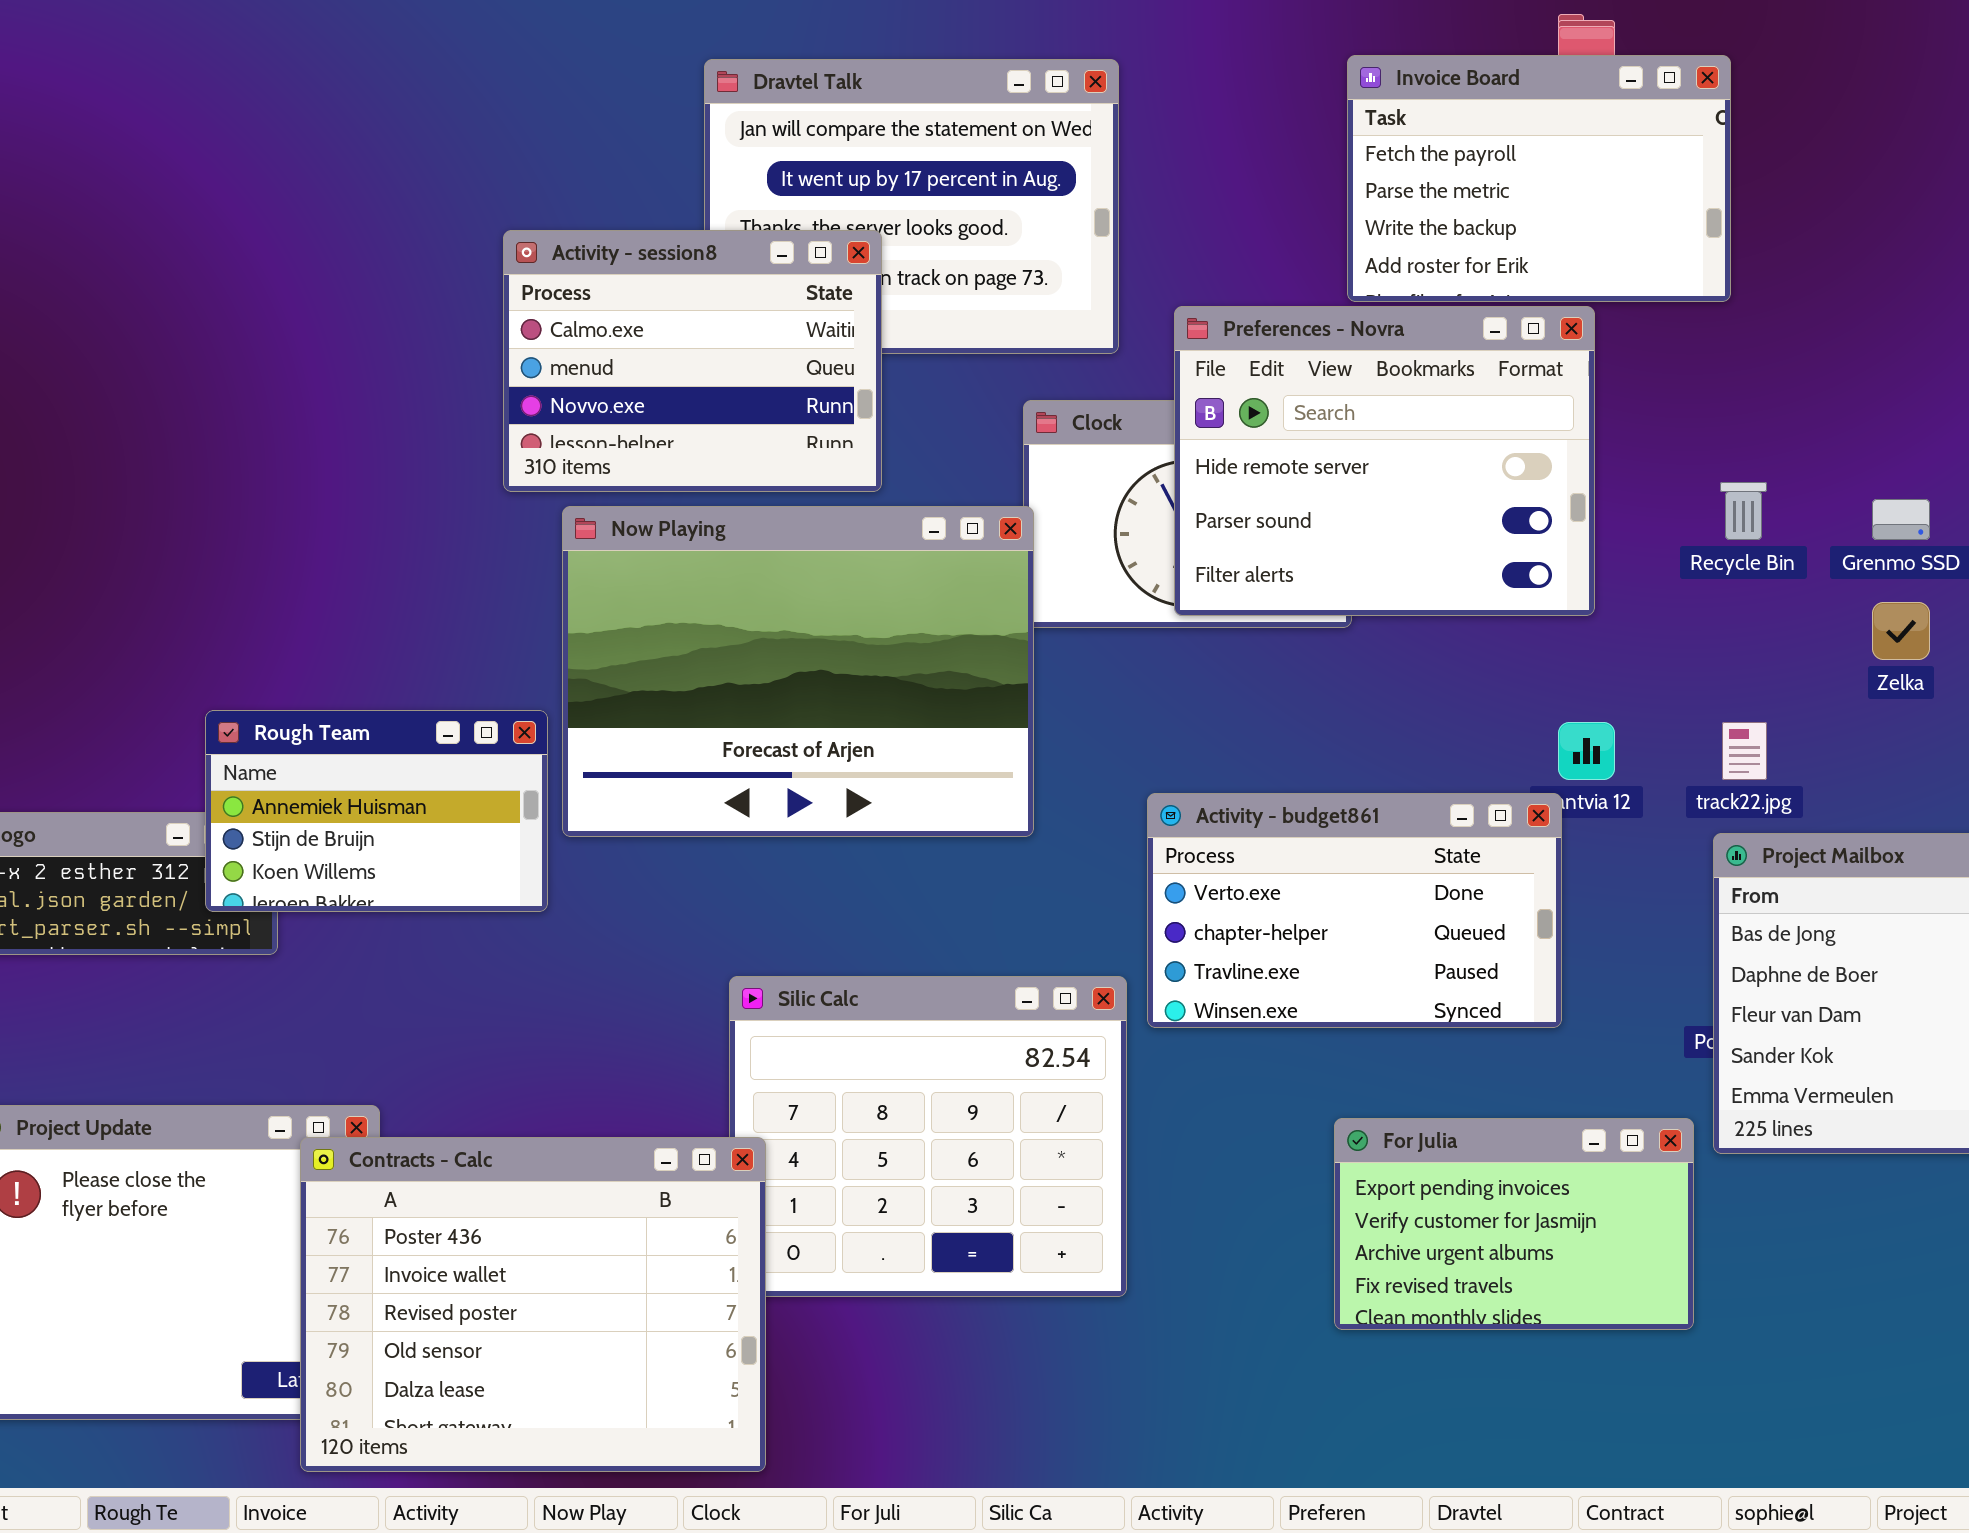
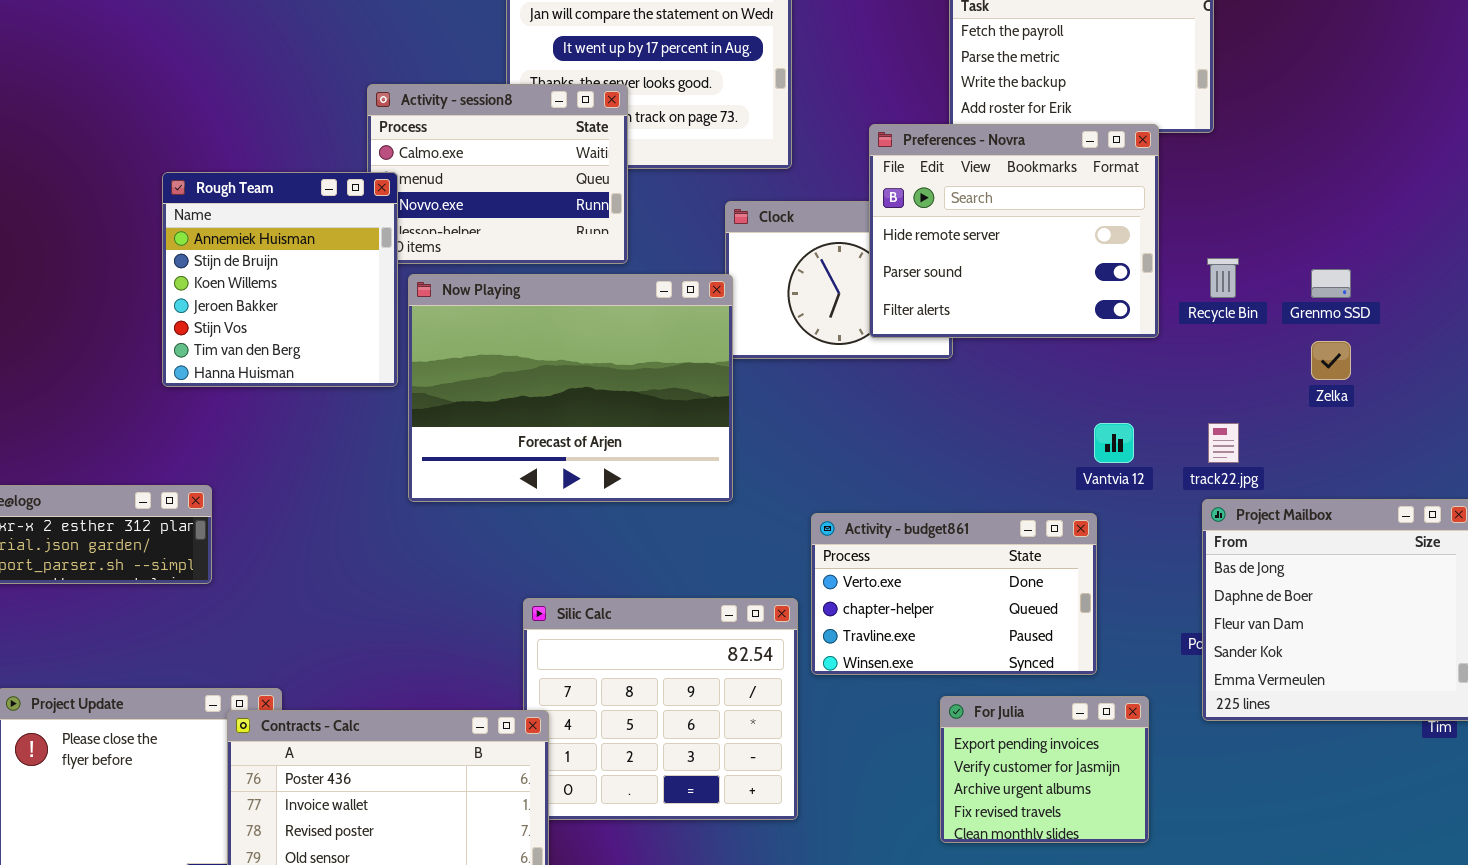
Preferences - Novra: [1174,306,1595,616] -> [869,124,1159,338], moved
Rough Team: [205,710,548,912] -> [162,172,398,387], moved, resized
Activity - budget861: [1147,793,1562,1028] -> [811,513,1097,675], moved
For Julia: [1334,1118,1694,1330] -> [940,696,1149,843], resized

